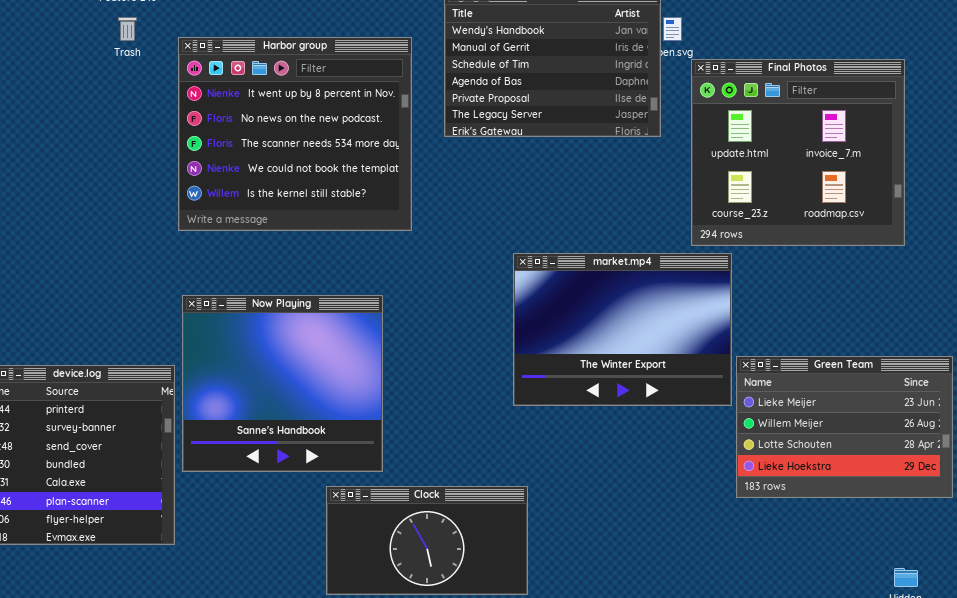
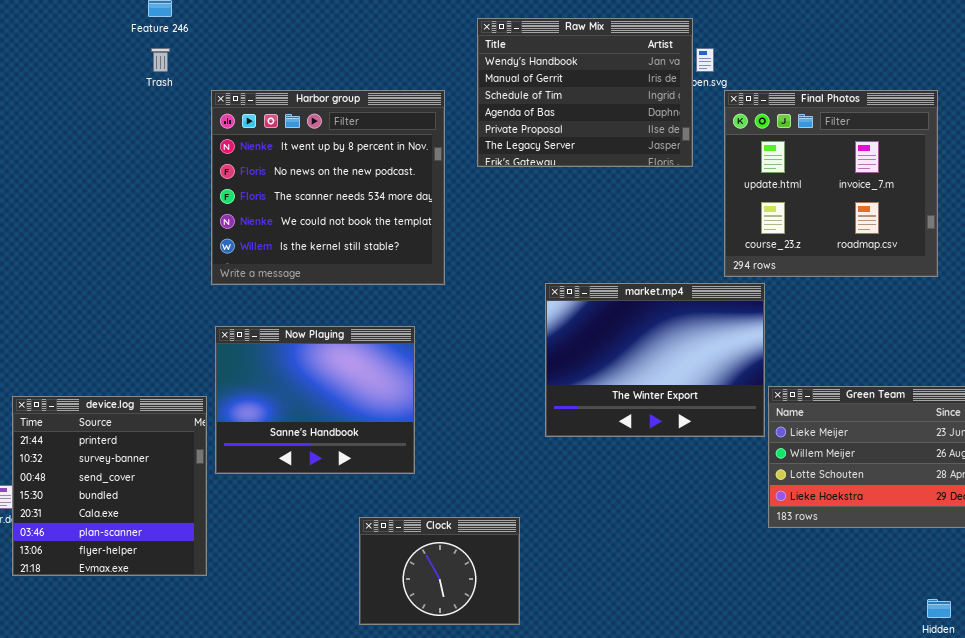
Harbor group: [178,37,412,231] -> [211,90,445,285], moved
Now Playing: [182,295,383,472] -> [215,326,415,474], resized
Clock: [326,486,528,595] -> [359,517,520,625], resized

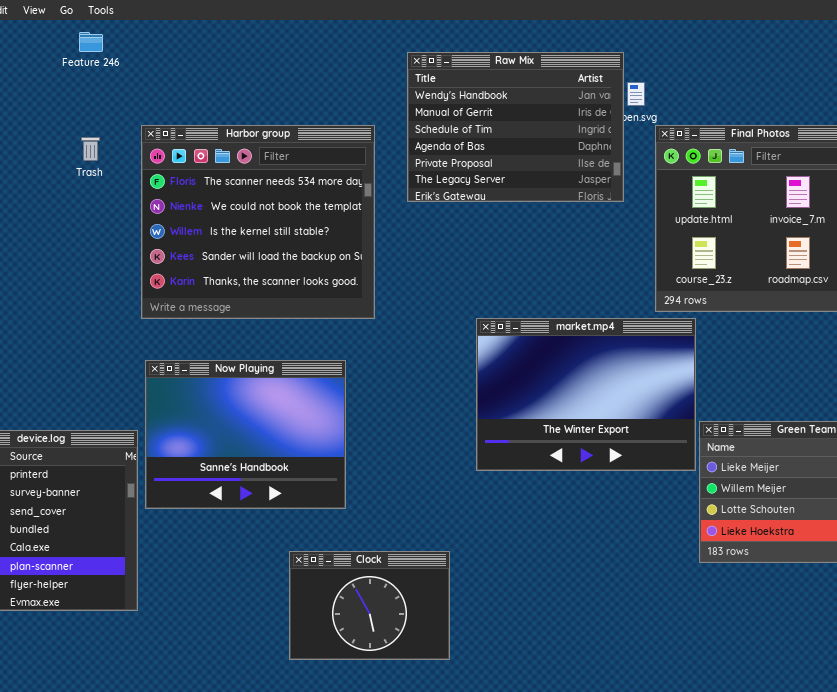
Trash: [151,48,170,72] -> [81,137,100,161], moved
Harbor group: [211,90,445,285] -> [141,125,375,319], scrolled down 2 rows

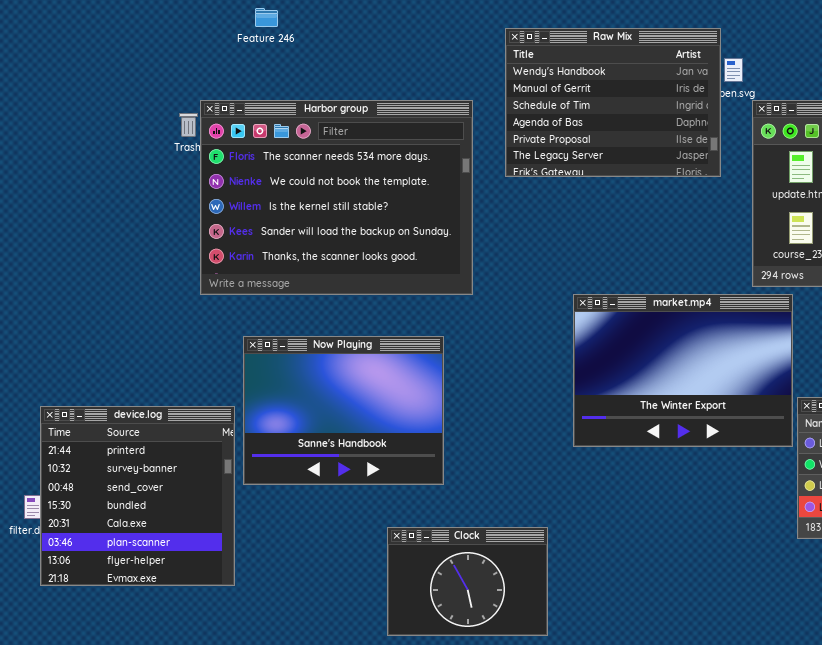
Feature 246: [79,32,103,52] -> [255,8,278,27], moved
Harbor group: [141,125,375,319] -> [200,100,473,295], resized

